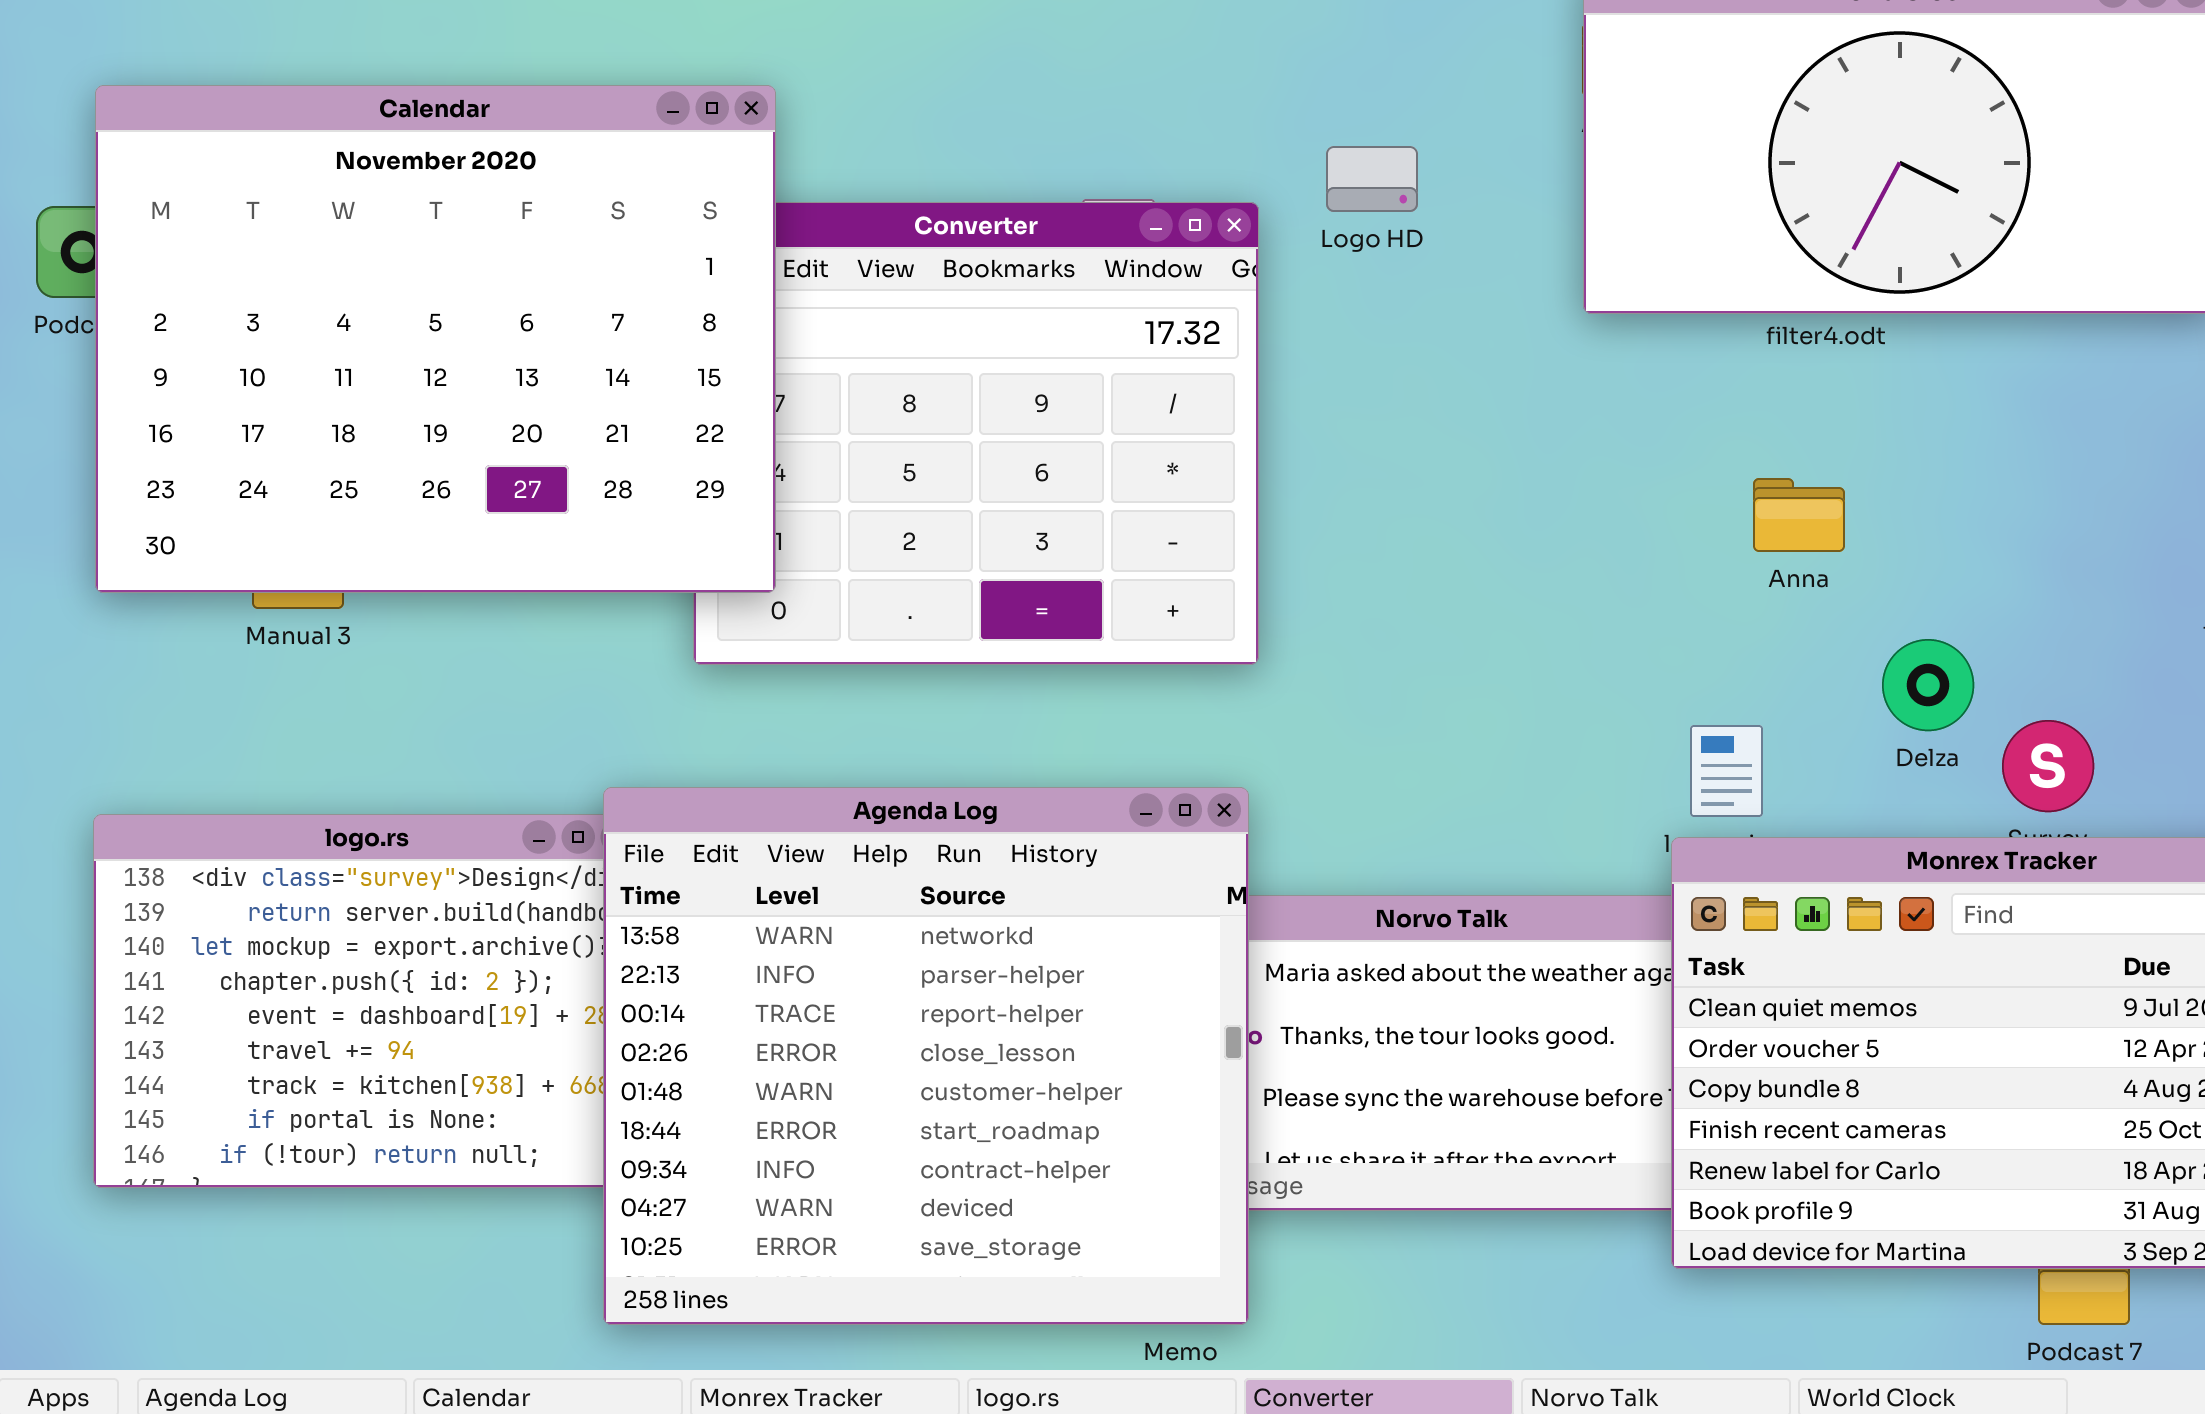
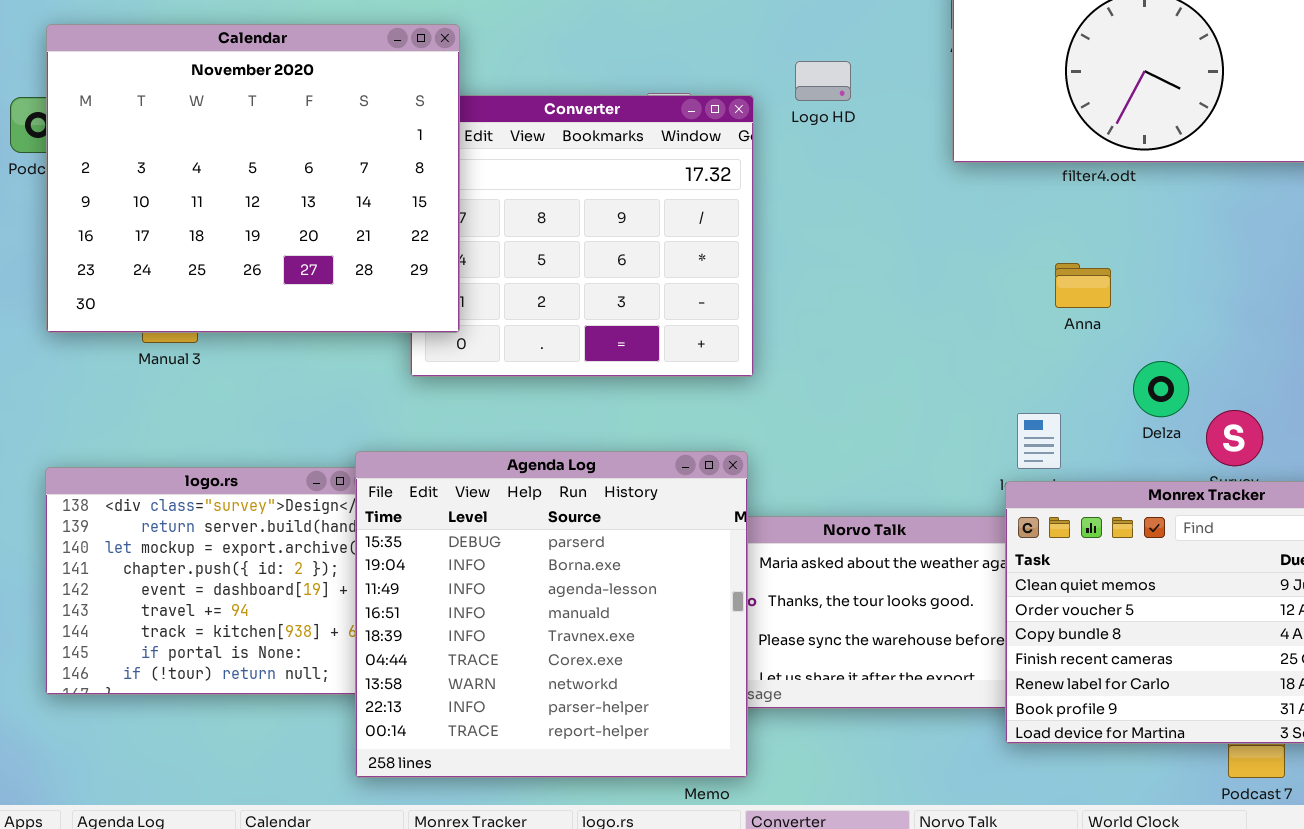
Agenda Log: [603,787,1249,1325] -> [355,451,748,778], scrolled up 6 rows

